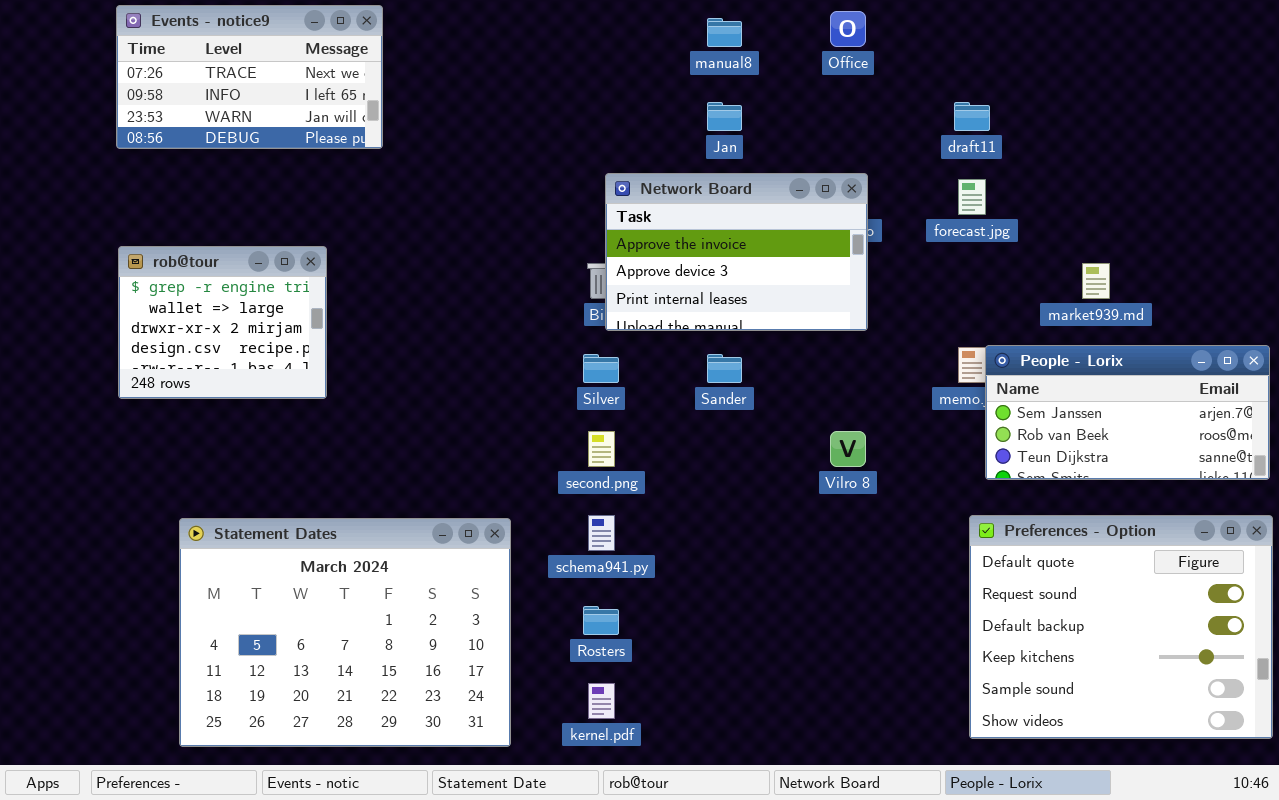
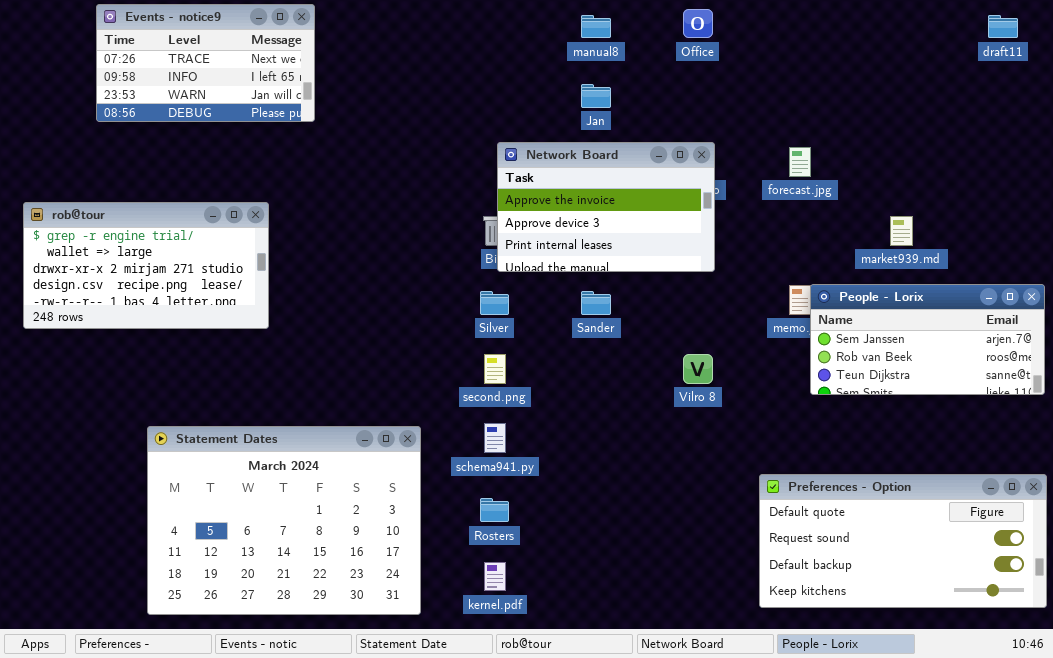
draft11: [954,102,990,131] -> [988,15,1018,38], moved
rob@tour: [118,246,327,399] -> [23,202,269,329], resized
Preferences - Option: [969,515,1273,739] -> [759,474,1047,608], resized

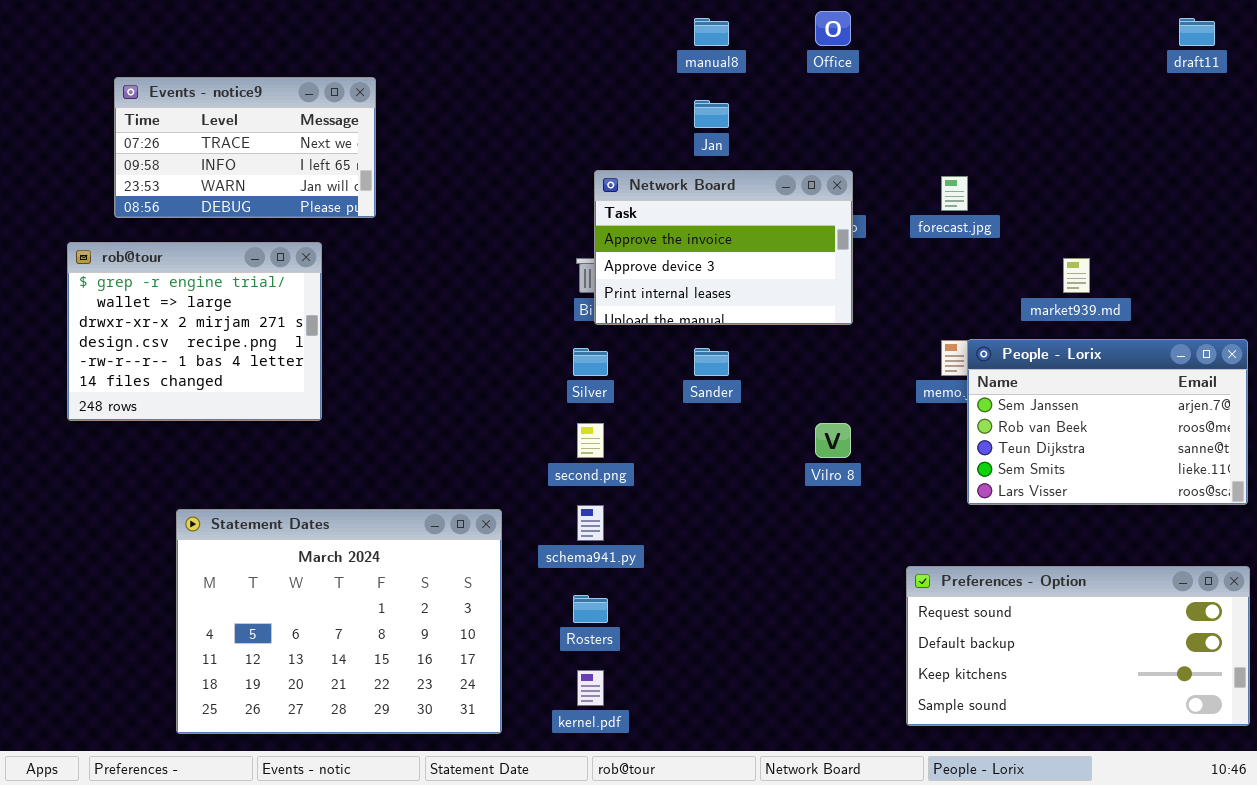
Events - notice9: [96,4,315,122] -> [114,77,376,218], moved
rob@tour: [23,202,269,329] -> [67,242,322,421], resized
People - Lorix: [810,284,1045,395] -> [967,339,1248,505], resized
Preferences - Option: [759,474,1047,608] -> [906,566,1250,726], scrolled down 1 row

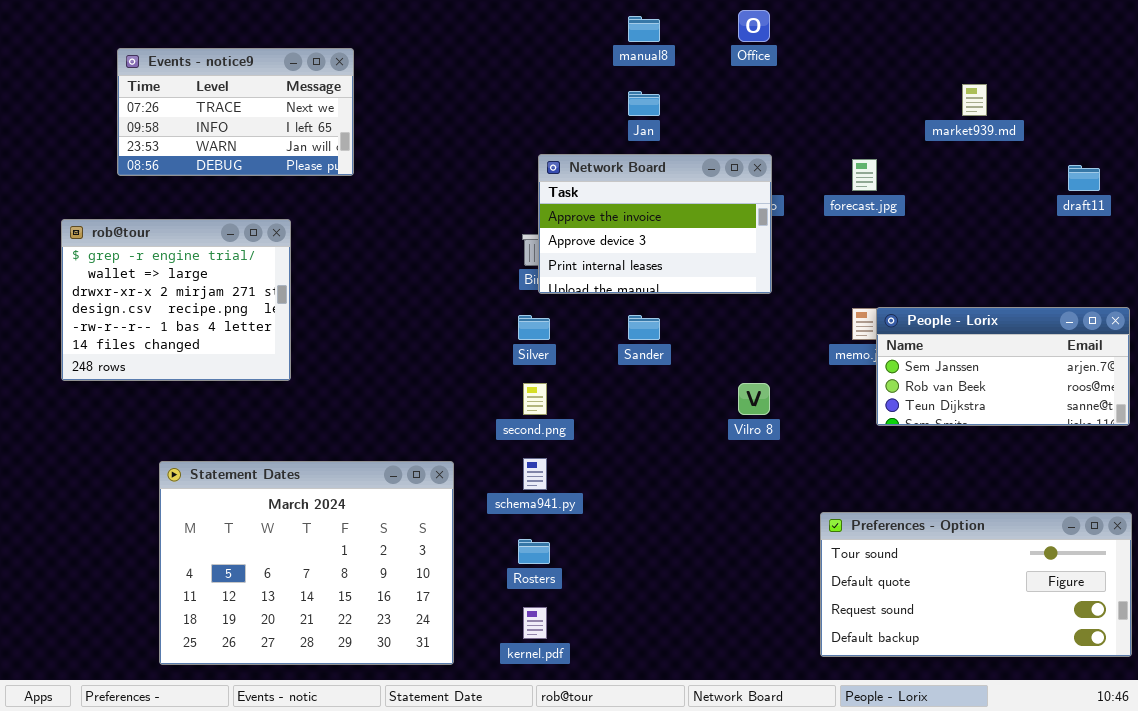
draft11: [1179,18,1215,46] -> [1068,165,1100,191], moved
Events - notice9: [114,77,376,218] -> [117,48,354,176], moved
market939.md: [1063,258,1090,293] -> [962,84,987,116], moved
People - Lorix: [967,339,1248,505] -> [876,307,1130,426], resized
Preferences - Option: [906,566,1250,726] -> [820,512,1132,657], scrolled up 2 rows

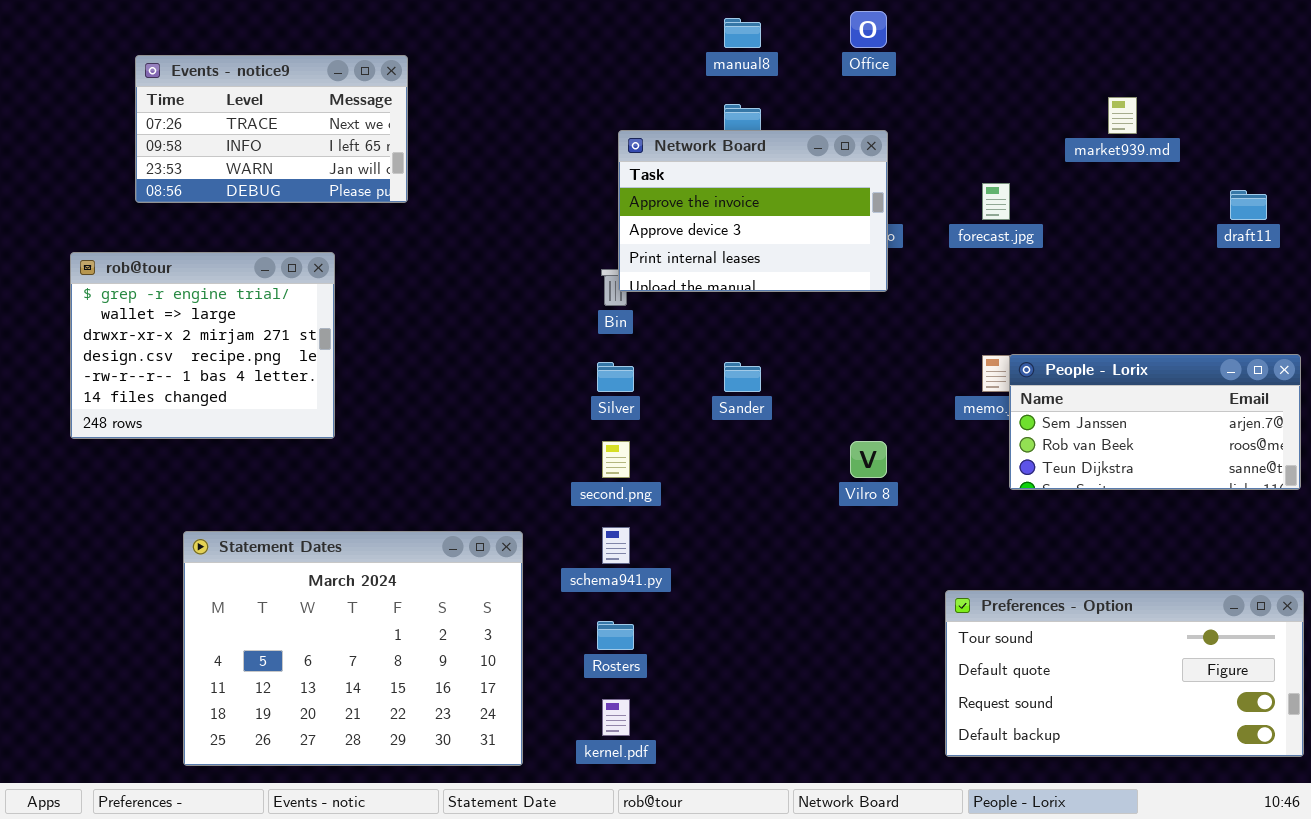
Network Board: [538,154,772,294] -> [618,130,888,292], moved

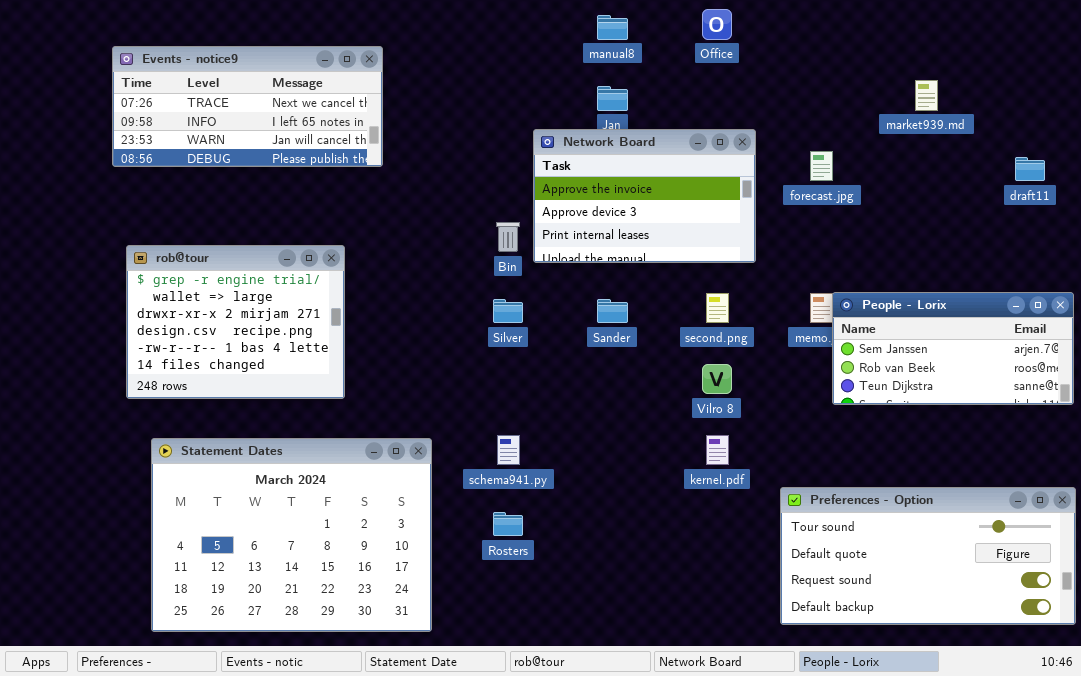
Events - notice9: [135,55,408,203] -> [112,46,383,167], resized
Network Board: [618,130,888,292] -> [533,129,756,263], moved
rob@tour: [70,252,335,439] -> [126,245,345,399], moved
second.png: [602,441,630,478] -> [706,293,729,323], moved
kernel.pdf: [602,699,630,736] -> [706,435,729,465], moved

